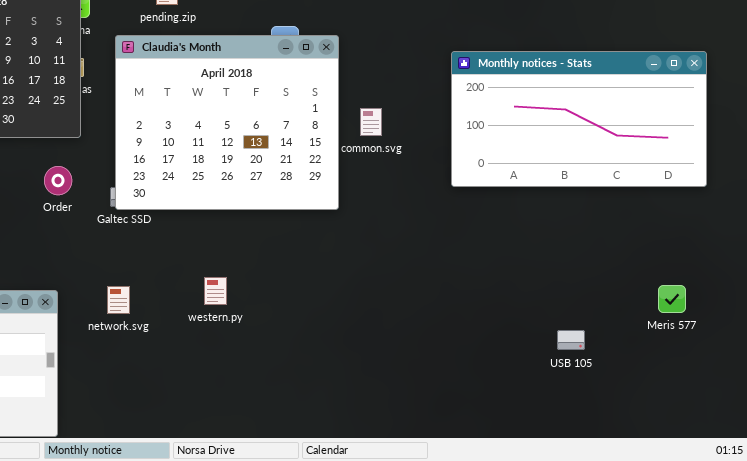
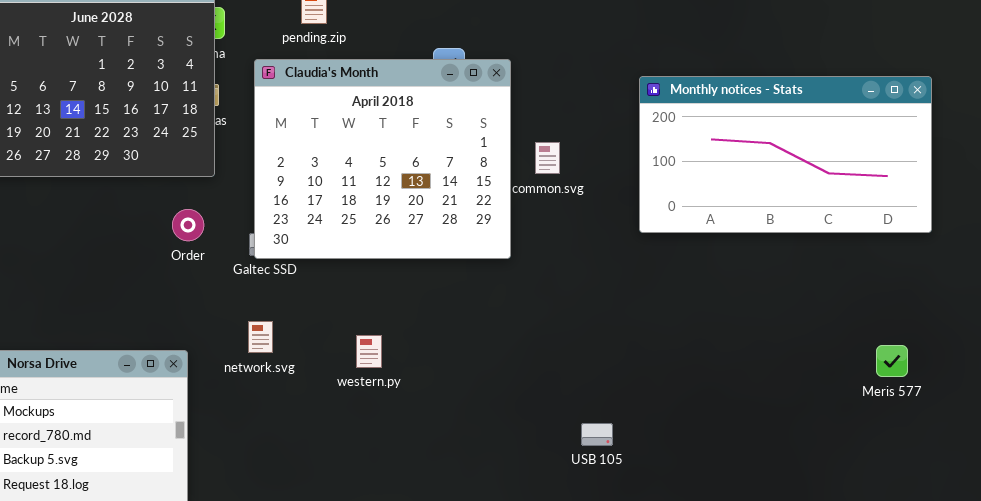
network.svg: [107,286,130,314] -> [248,321,273,353], moved
USB 105: [557,330,585,350] -> [581,423,613,446], moved

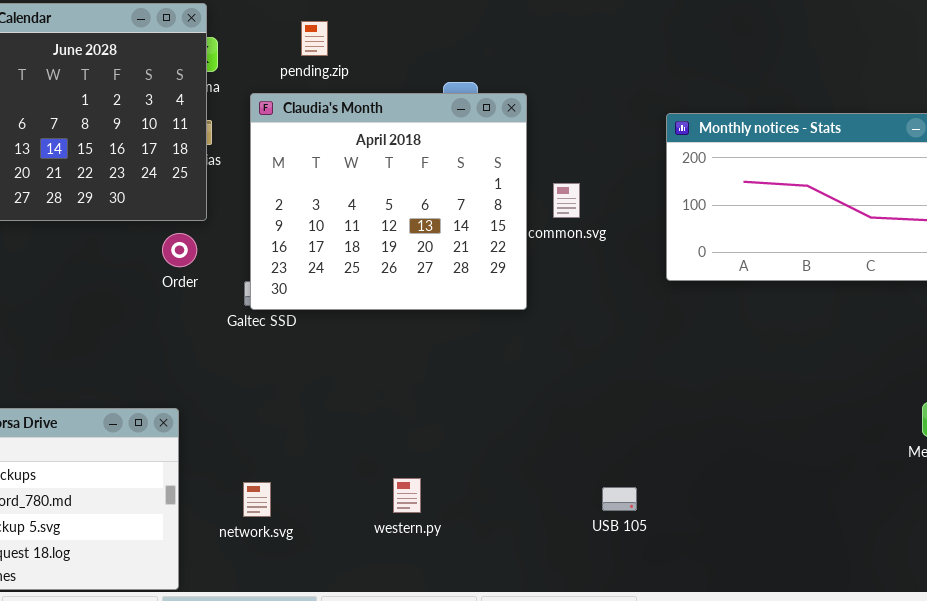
Order: [172,209,204,241] -> [162,233,197,267], moved
network.svg: [248,321,273,353] -> [243,482,271,517], moved
western.py: [356,335,382,368] -> [393,478,421,513], moved

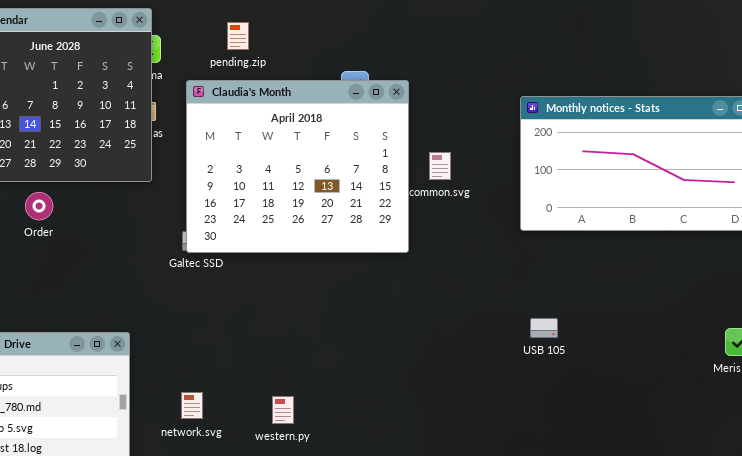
Order: [162,233,197,267] -> [25,192,53,220], moved
western.py: [393,478,421,513] -> [272,396,294,424], moved
USB 105: [602,487,637,511] -> [530,318,558,338], moved

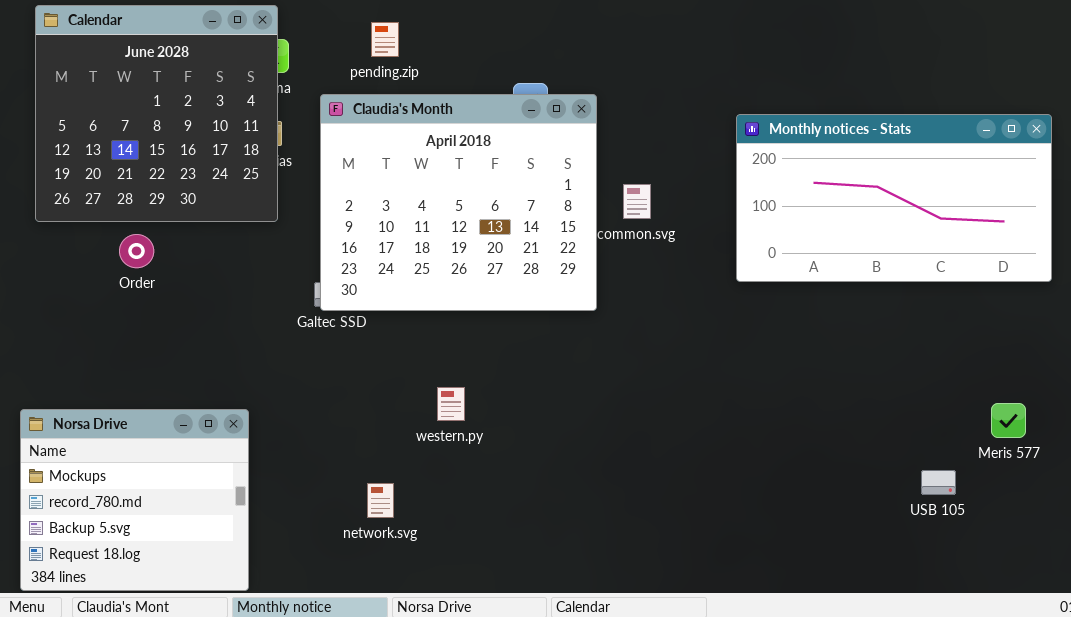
USB 105: [530,318,558,338] -> [921,470,956,495], moved
network.svg: [181,392,203,419] -> [367,483,394,518], moved
western.py: [272,396,294,424] -> [437,387,465,421], moved

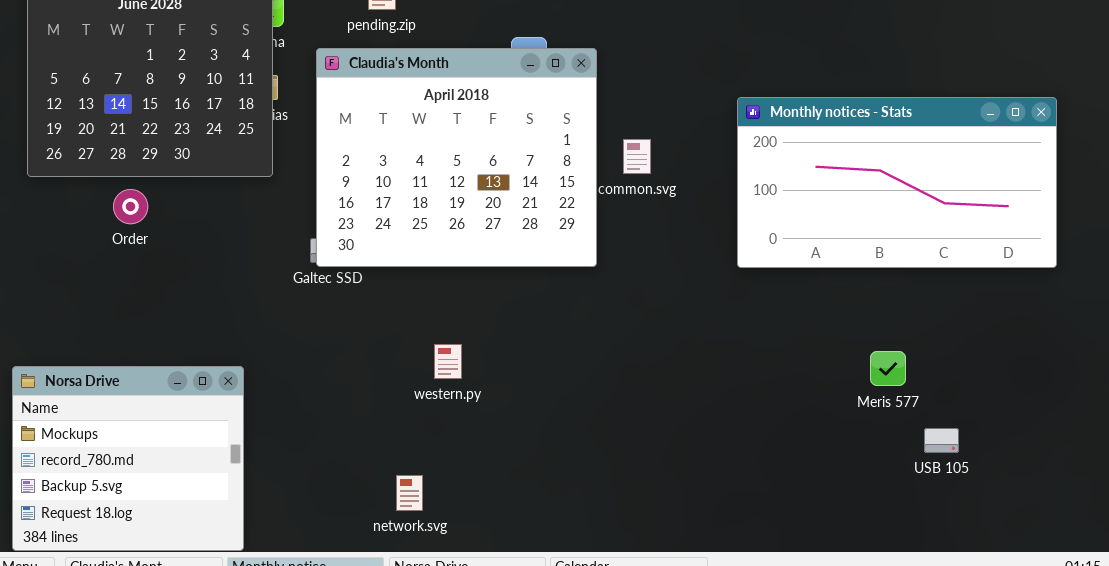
Monthly notices - Stats: [736,114,1052,282] -> [737,97,1057,268], moved
Meris 577: [991,403,1026,438] -> [870,351,906,386], moved
network.svg: [367,483,394,518] -> [396,475,423,511], moved

